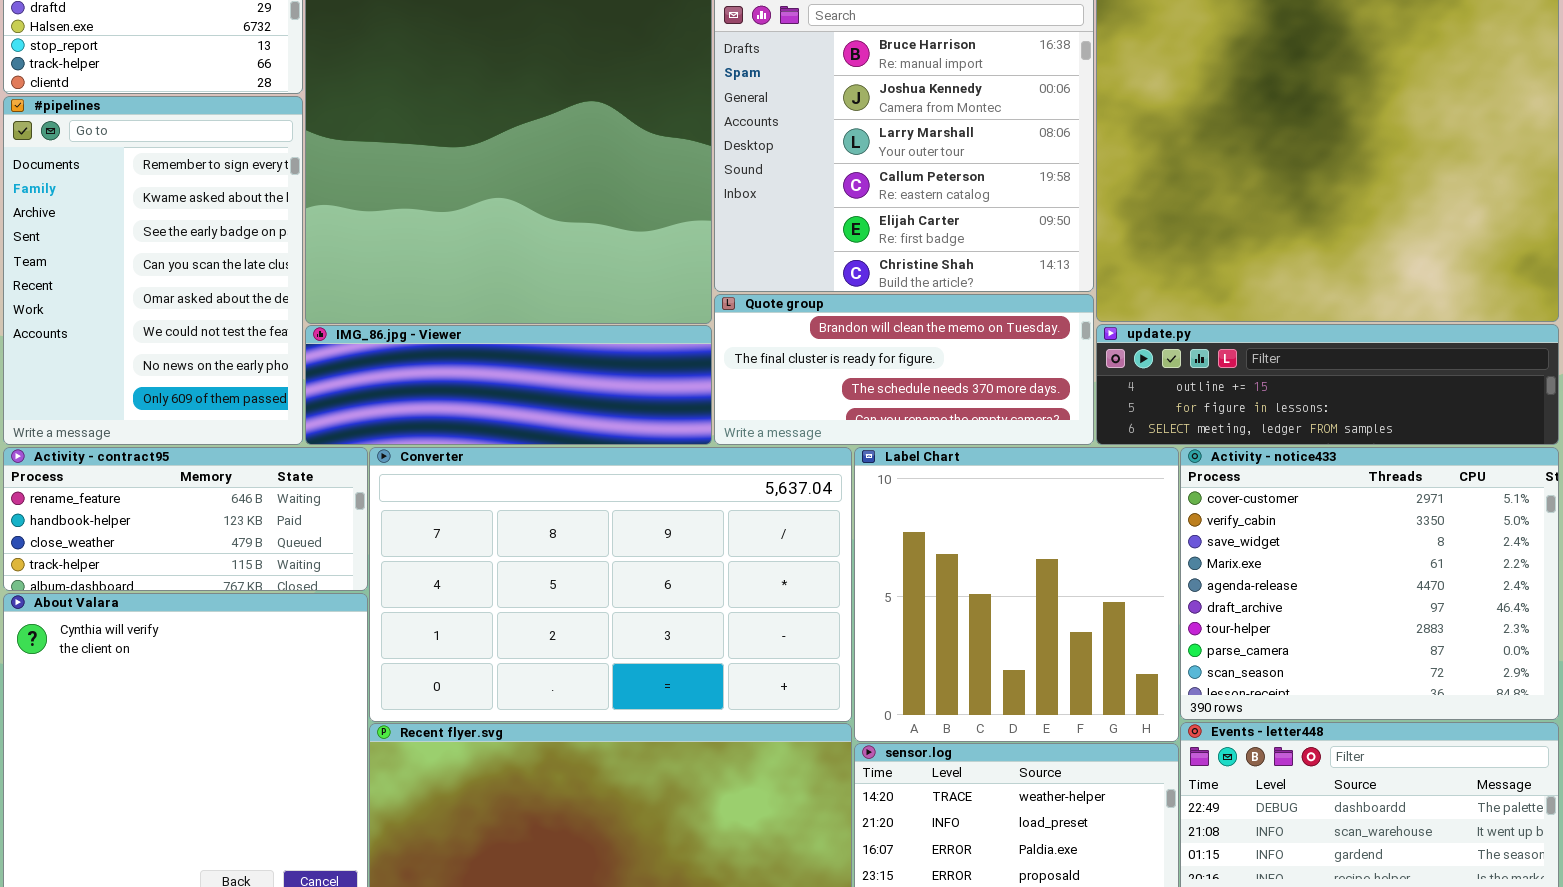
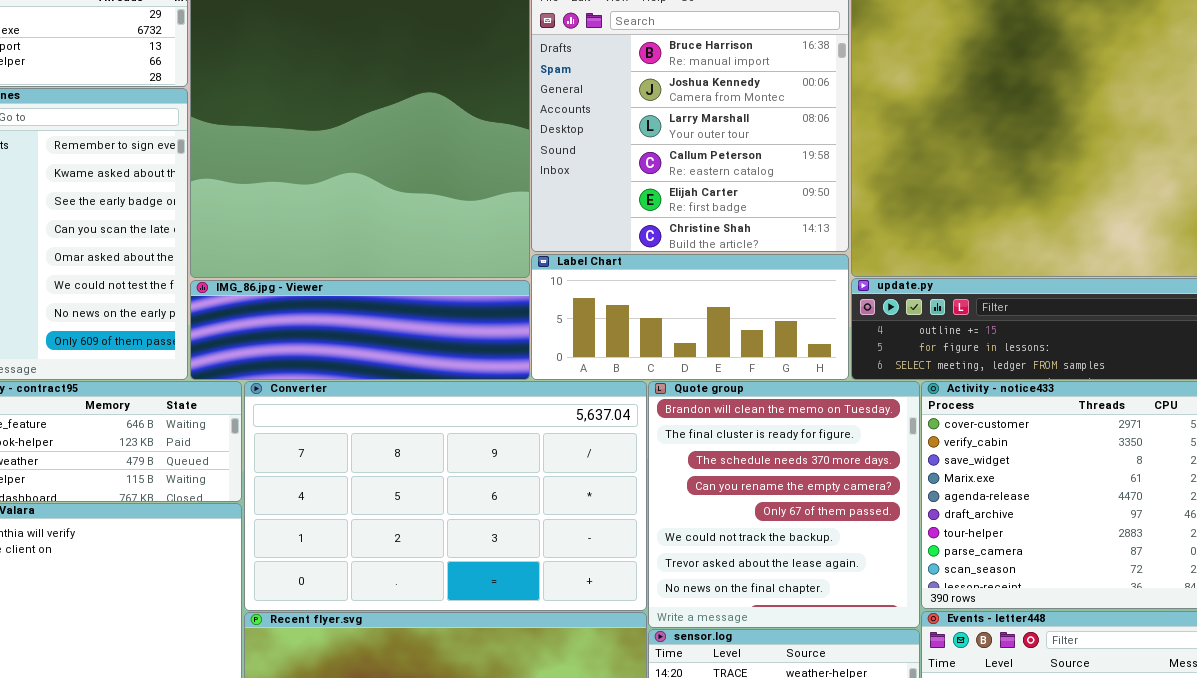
Quote group: [714,294,1094,445] -> [648,381,920,628], moved, resized
Label Chart: [854,447,1179,742] -> [531,254,849,380], moved, resized

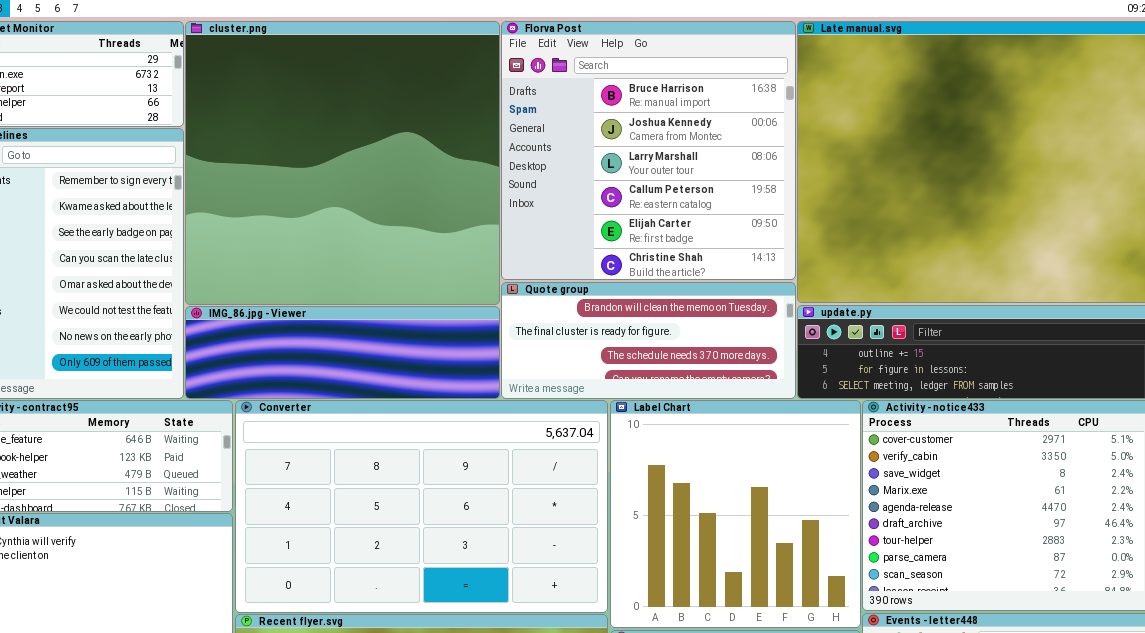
Label Chart: [531,254,849,380] -> [610,400,861,628], moved, resized
Quote group: [648,381,920,628] -> [501,282,796,399], moved, resized

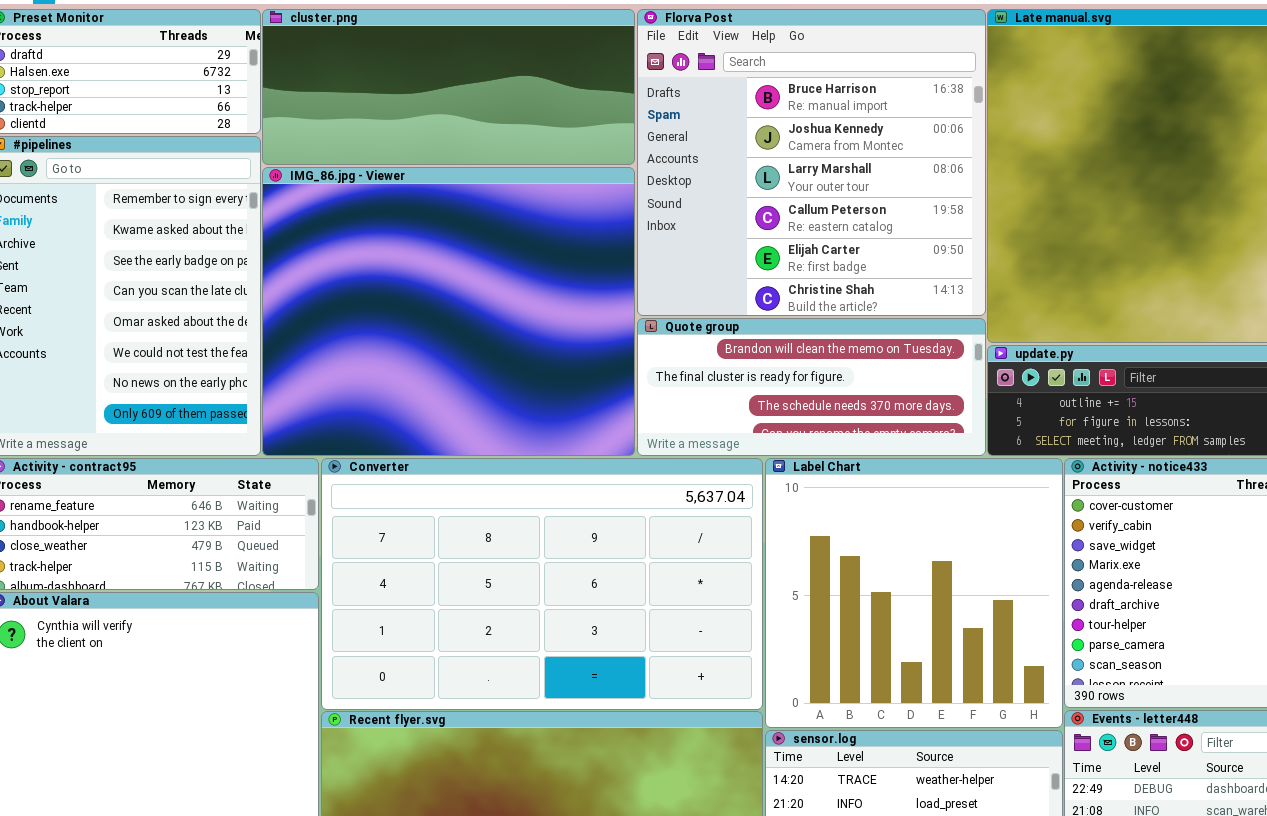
cluster.png: [185,21,500,305] -> [262,9,635,165], resized
IMG_86.jpg - Viewer: [185,306,500,399] -> [262,167,635,456], resized

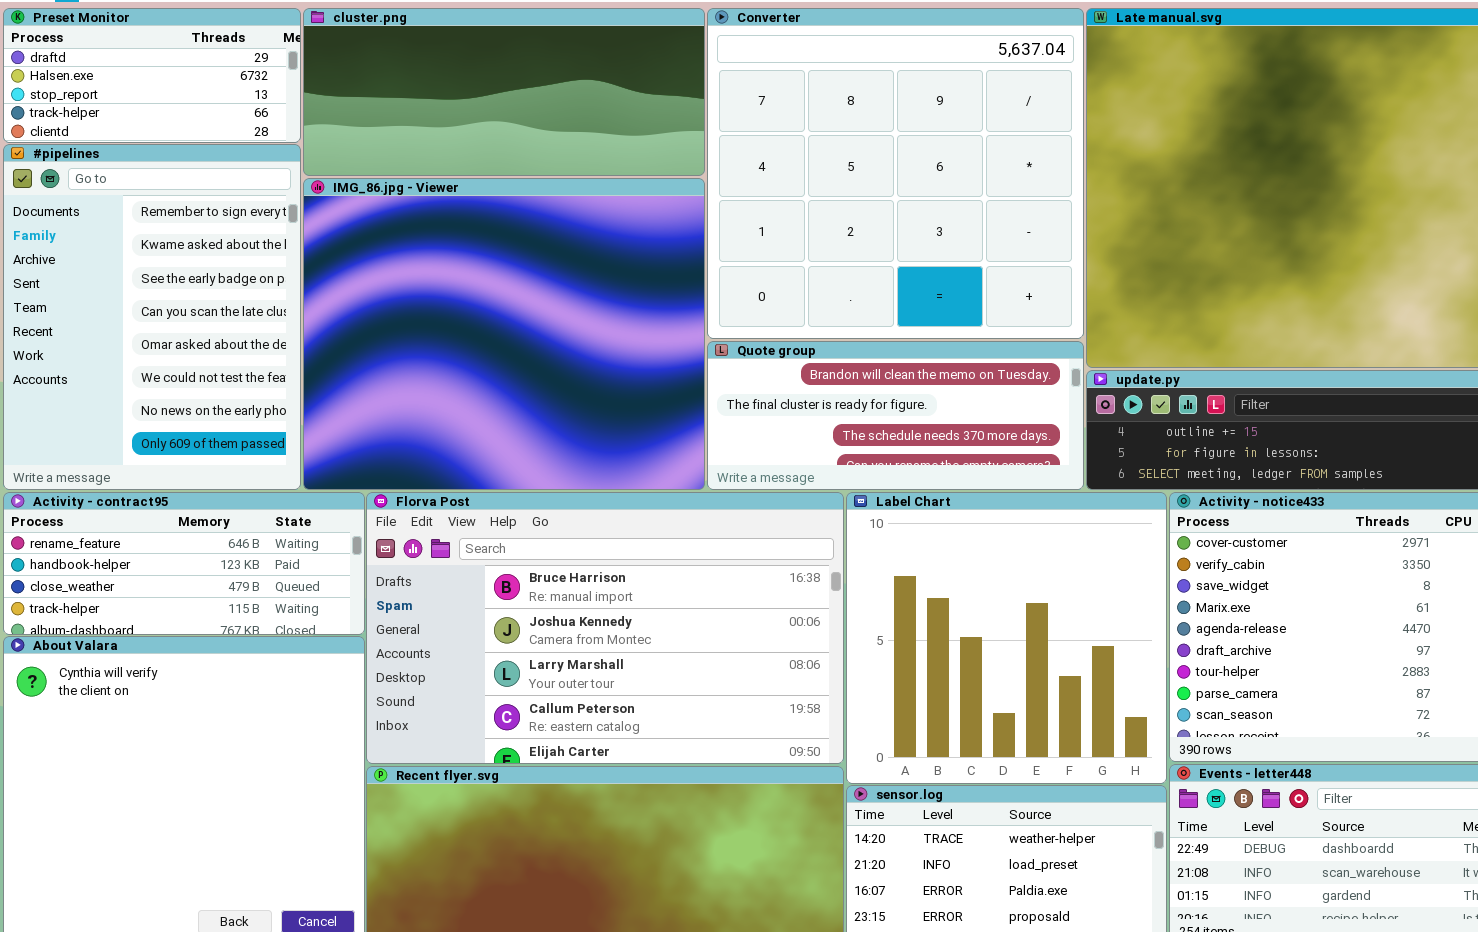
Florva Post: [637,9,986,316] -> [366,492,844,764], moved, resized
Converter: [321,458,763,710] -> [707,8,1084,339], moved, resized

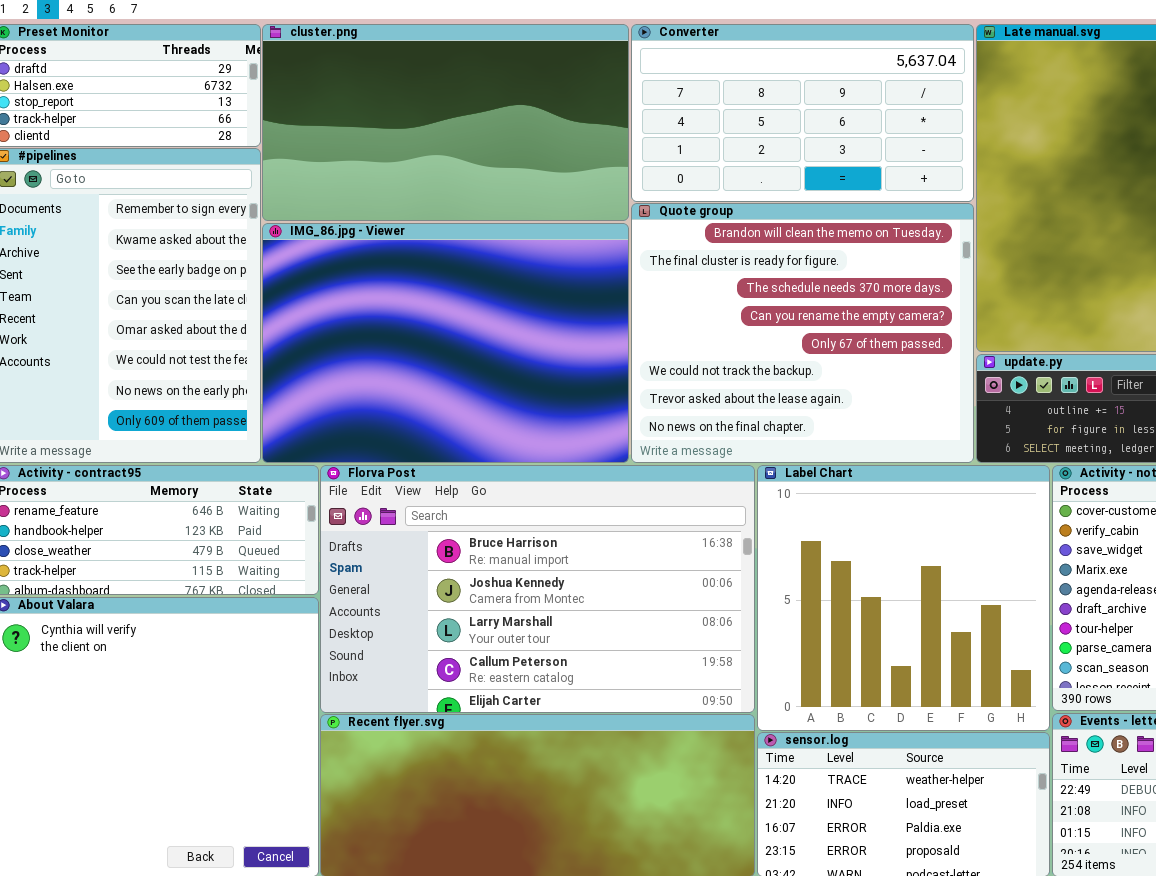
cluster.png: [303,8,705,176] -> [262,24,629,221], resized
Converter: [707,8,1084,339] -> [631,24,974,202], resized
IMG_86.jpg - Viewer: [303,178,705,490] -> [262,223,629,463], resized
Quote group: [707,341,1084,490] -> [631,203,974,463], resized

